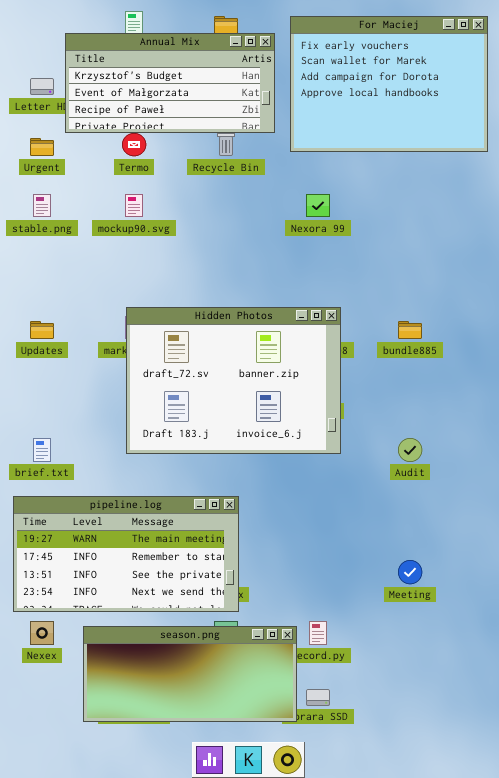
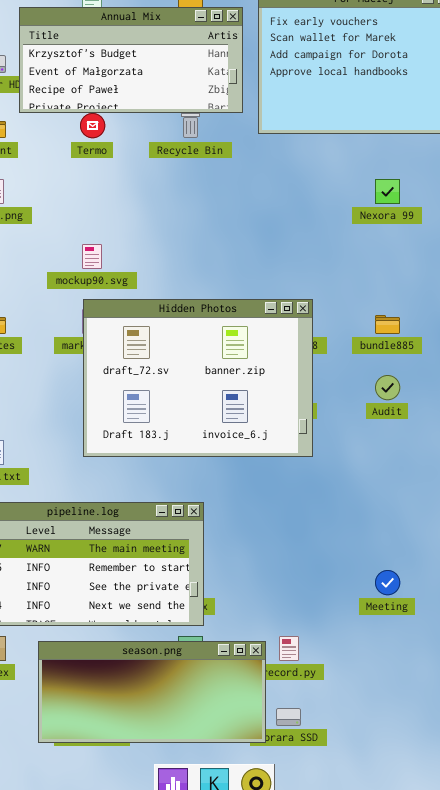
mockup90.svg: [125,194,143,217] -> [82,244,102,269], moved
Nexora 99: [306,194,330,217] -> [375,179,400,204], moved
Audit: [398,438,422,462] -> [375,375,400,400], moved

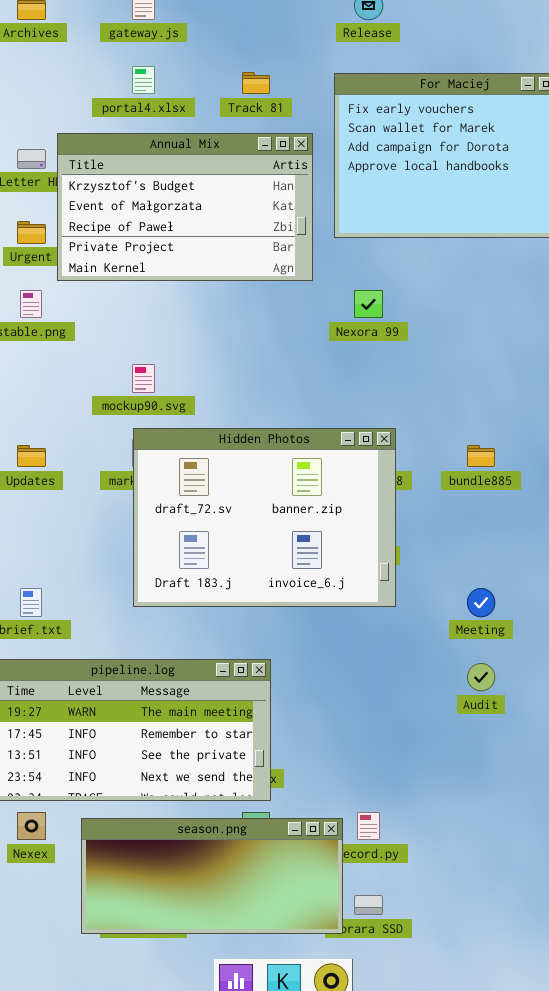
Annual Mix: [19,7,243,113] -> [57,133,313,281], moved, resized
Nexora 99: [375,179,400,204] -> [354,290,383,318], moved
Audit: [375,375,400,400] -> [467,663,495,691], moved
Meeting: [375,570,400,595] -> [467,588,495,617], moved

